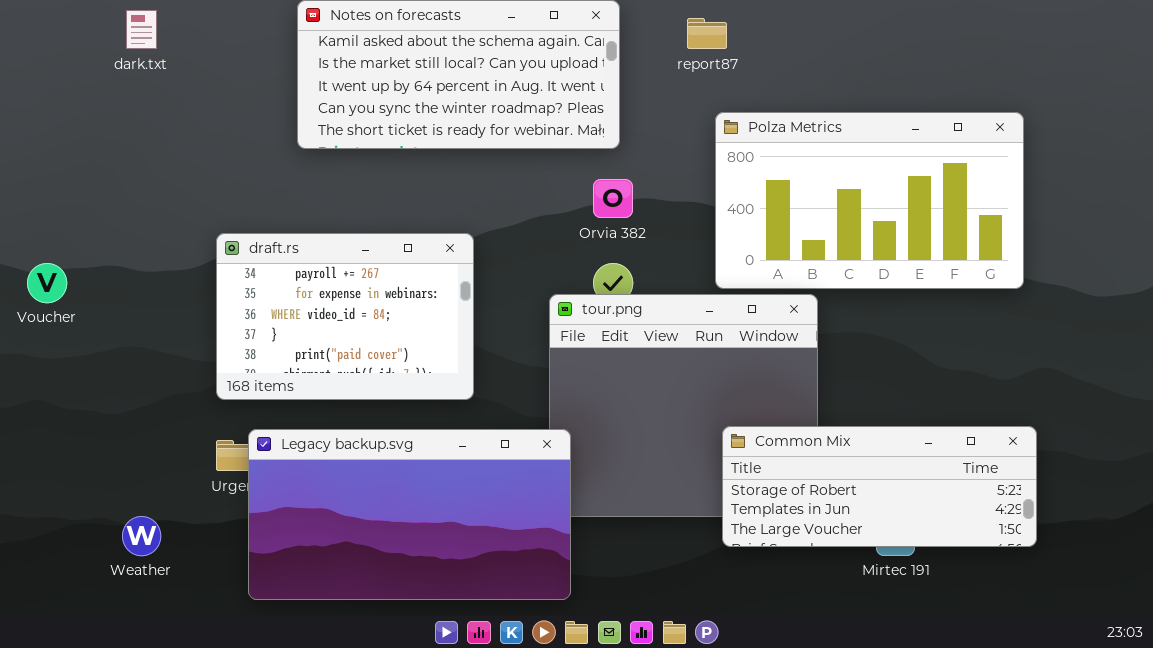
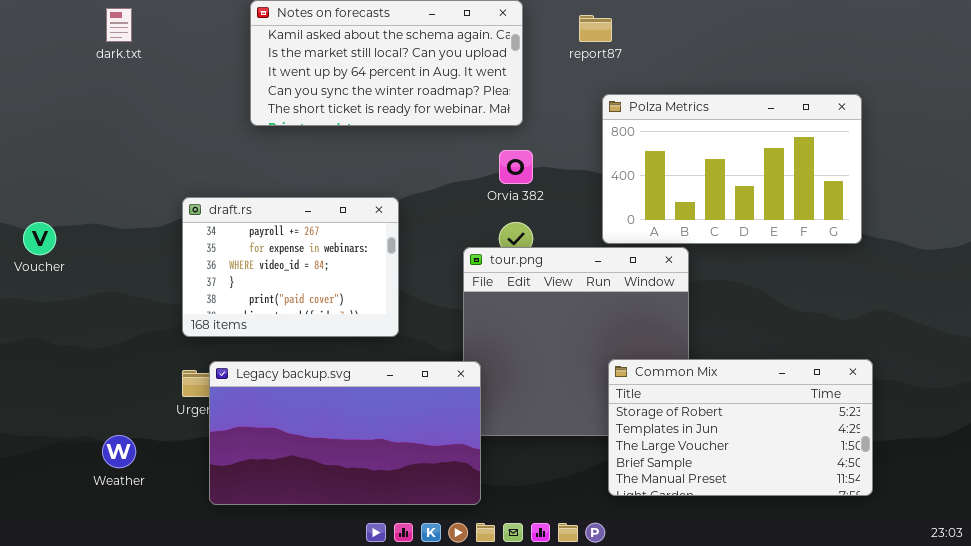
Common Mix: [722,426,1037,547] -> [608,359,873,496], resized

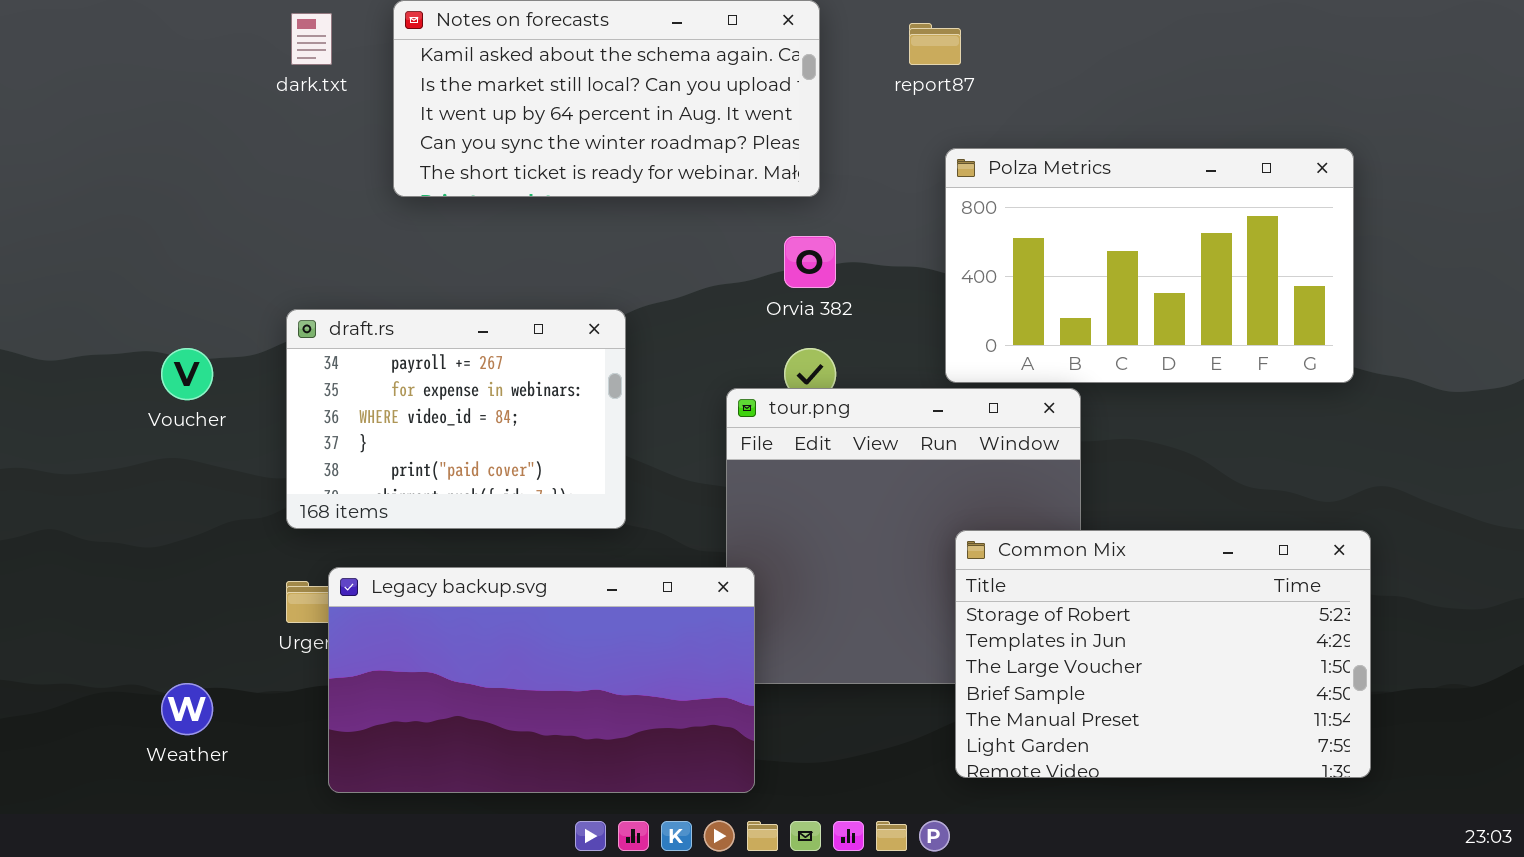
dark.txt: [106,8,132,42] -> [291,13,332,65], moved
Voucher: [23,222,56,255] -> [161,348,213,400], moved
Common Mix: [608,359,873,496] -> [955,530,1371,778], resized

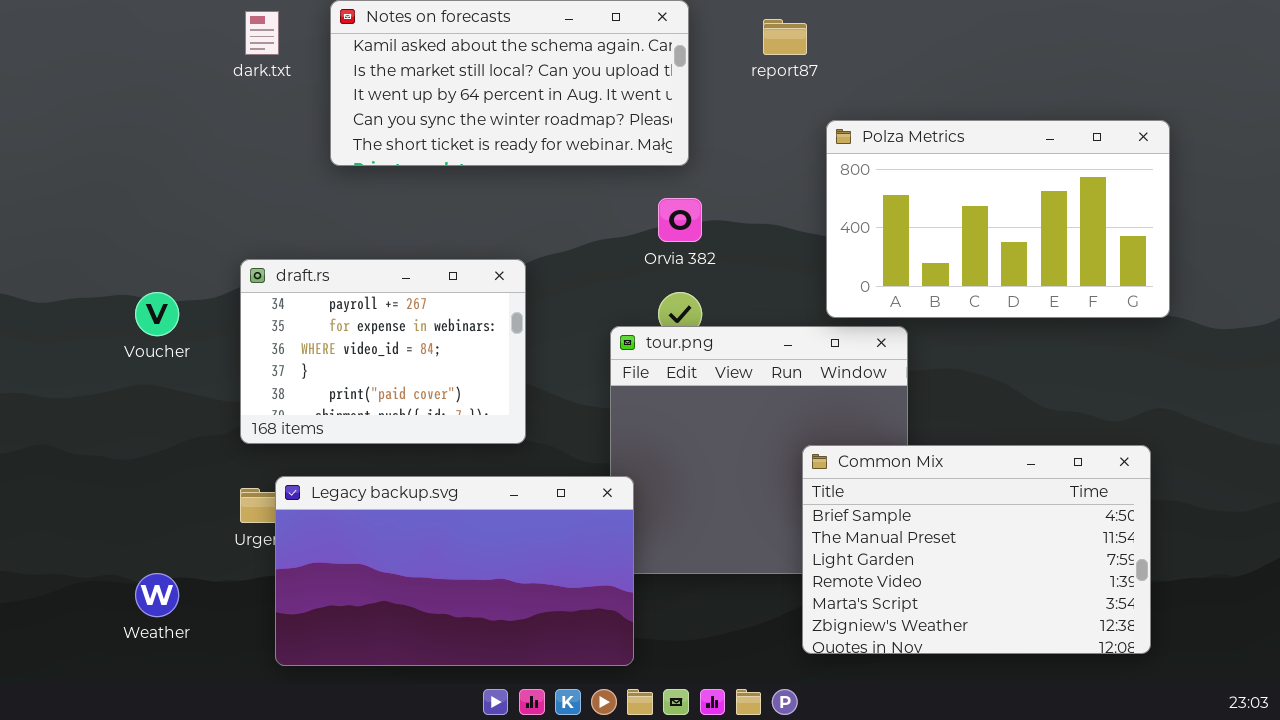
Polza Metrics: [945,148,1354,383] -> [826,120,1170,318], moved
Common Mix: [955,530,1371,778] -> [802,445,1151,654], scrolled down 3 rows

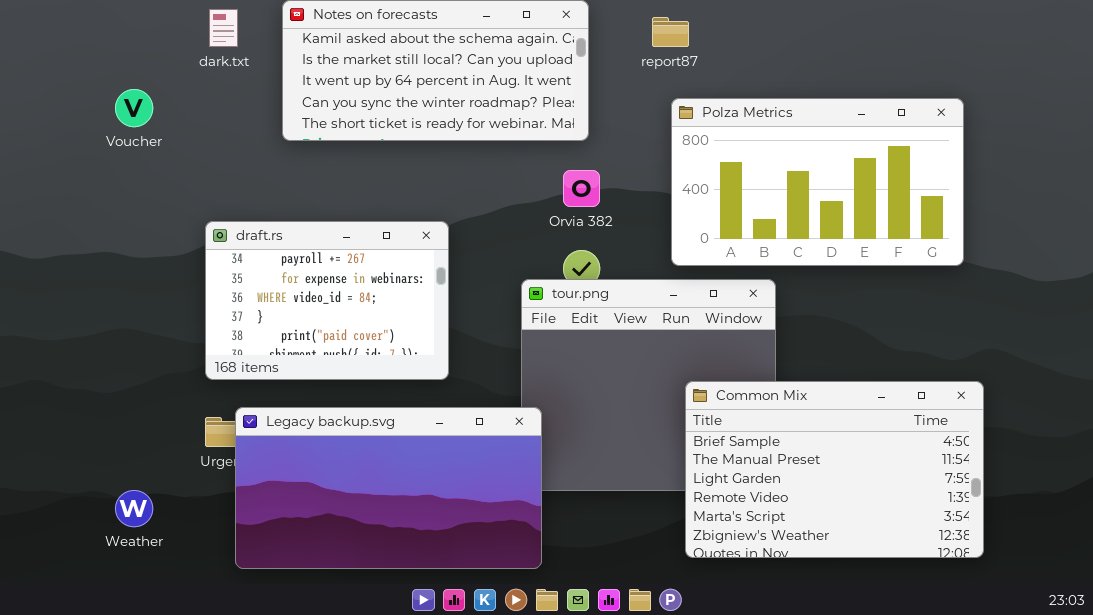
Polza Metrics: [826,120,1170,318] -> [671,98,964,266], moved
Voucher: [135,292,179,336] -> [115,89,153,127], moved

